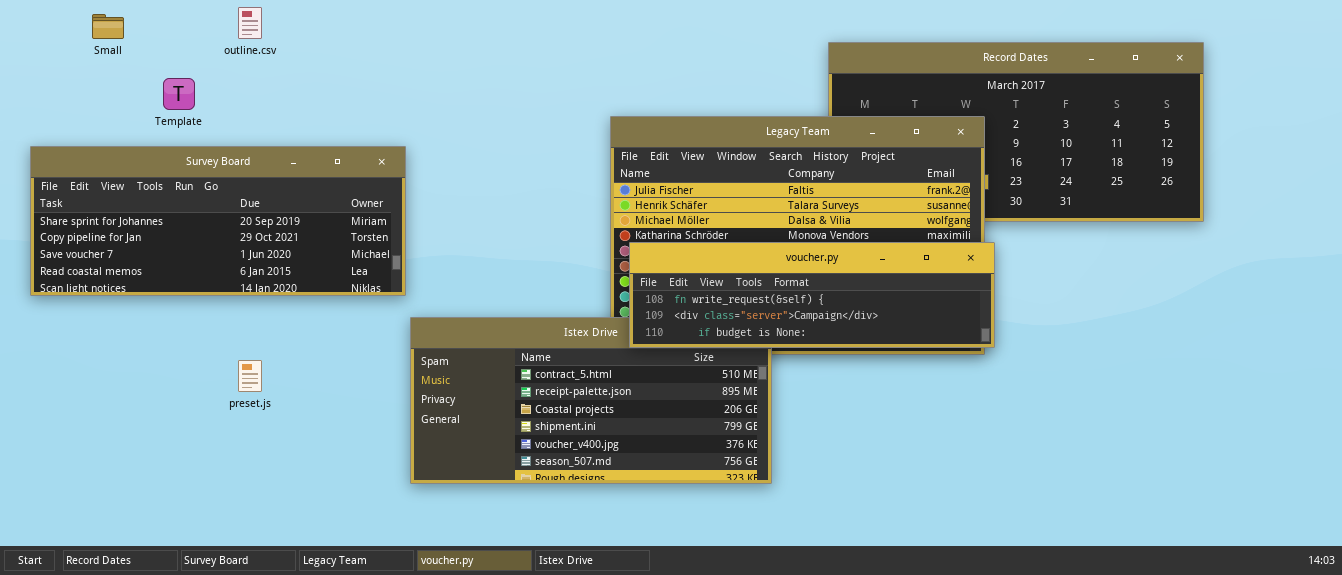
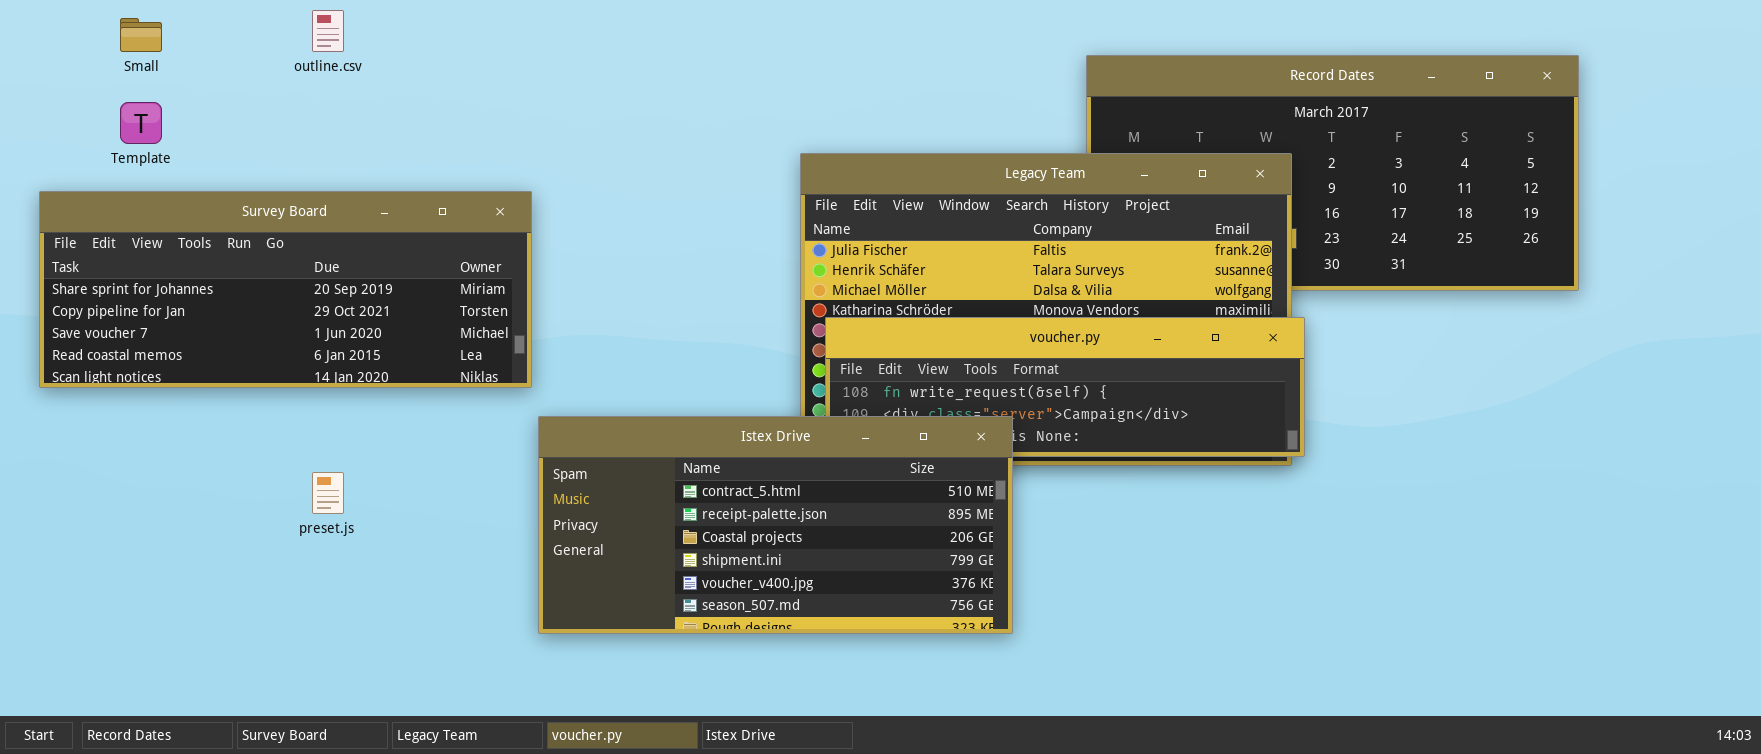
Template: [163,78,195,110] -> [120,102,162,144], moved
Istex Drive: [410,317,772,484] -> [538,416,1013,634], raised

